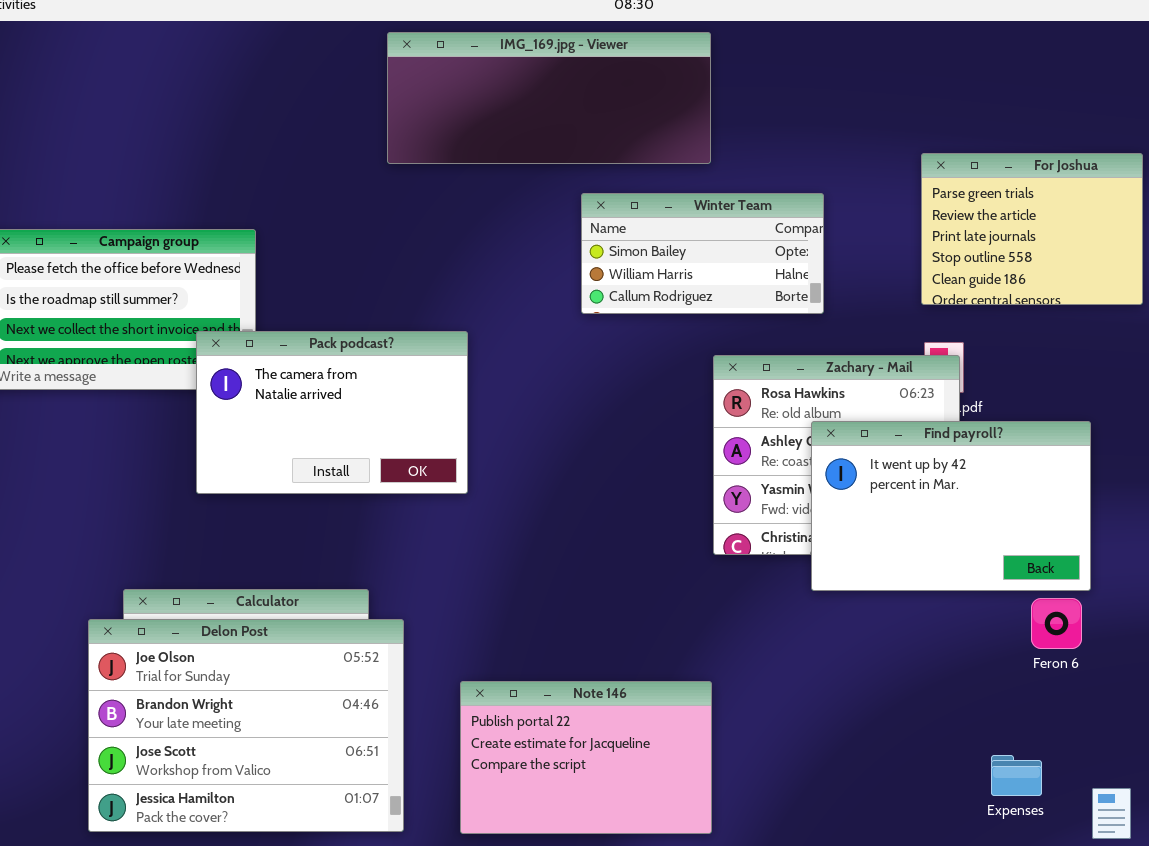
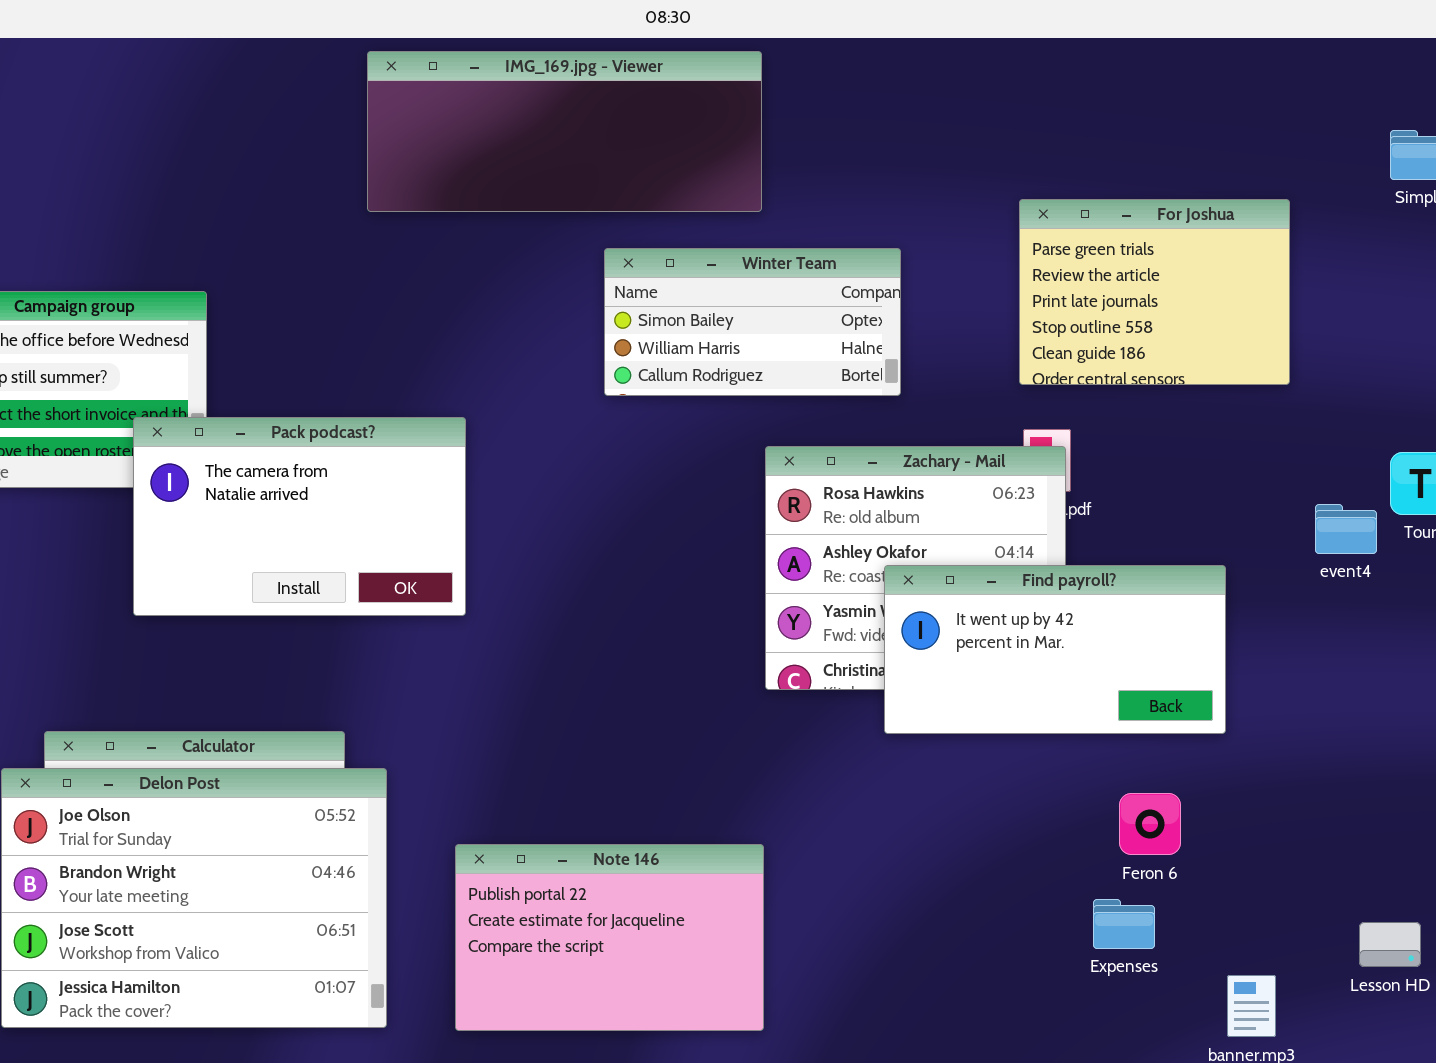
Find payroll?: [811,421,1091,591] -> [884,565,1226,734], resized
Feron 6: [1031,598,1082,649] -> [1119,793,1181,855], moved
Expenses: [991,755,1042,796] -> [1093,899,1155,949], moved

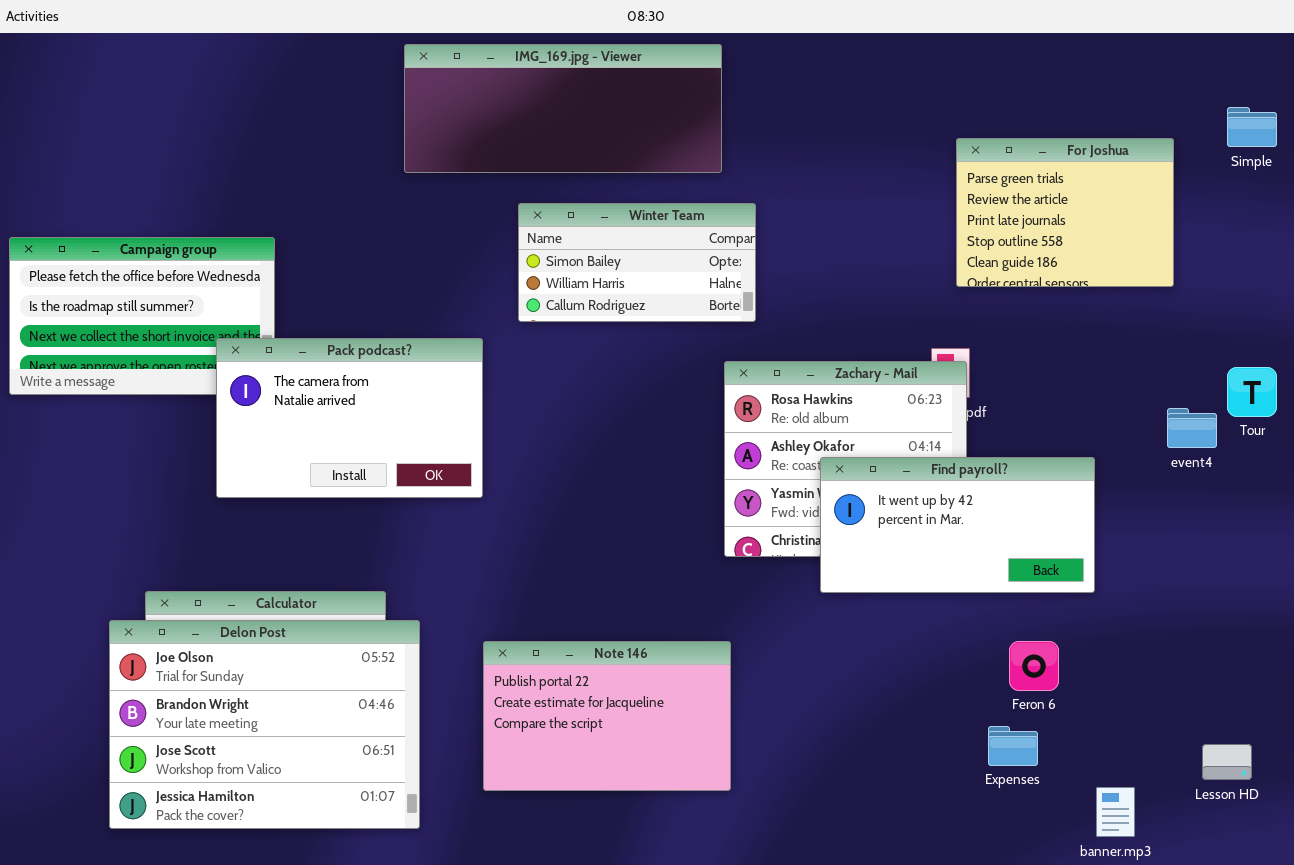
For Joshua: [1019,199,1290,385] -> [956,138,1174,287], moved
Winter Team: [604,248,901,396] -> [518,203,756,322], moved
Note 146: [455,844,764,1031] -> [483,641,731,791], moved

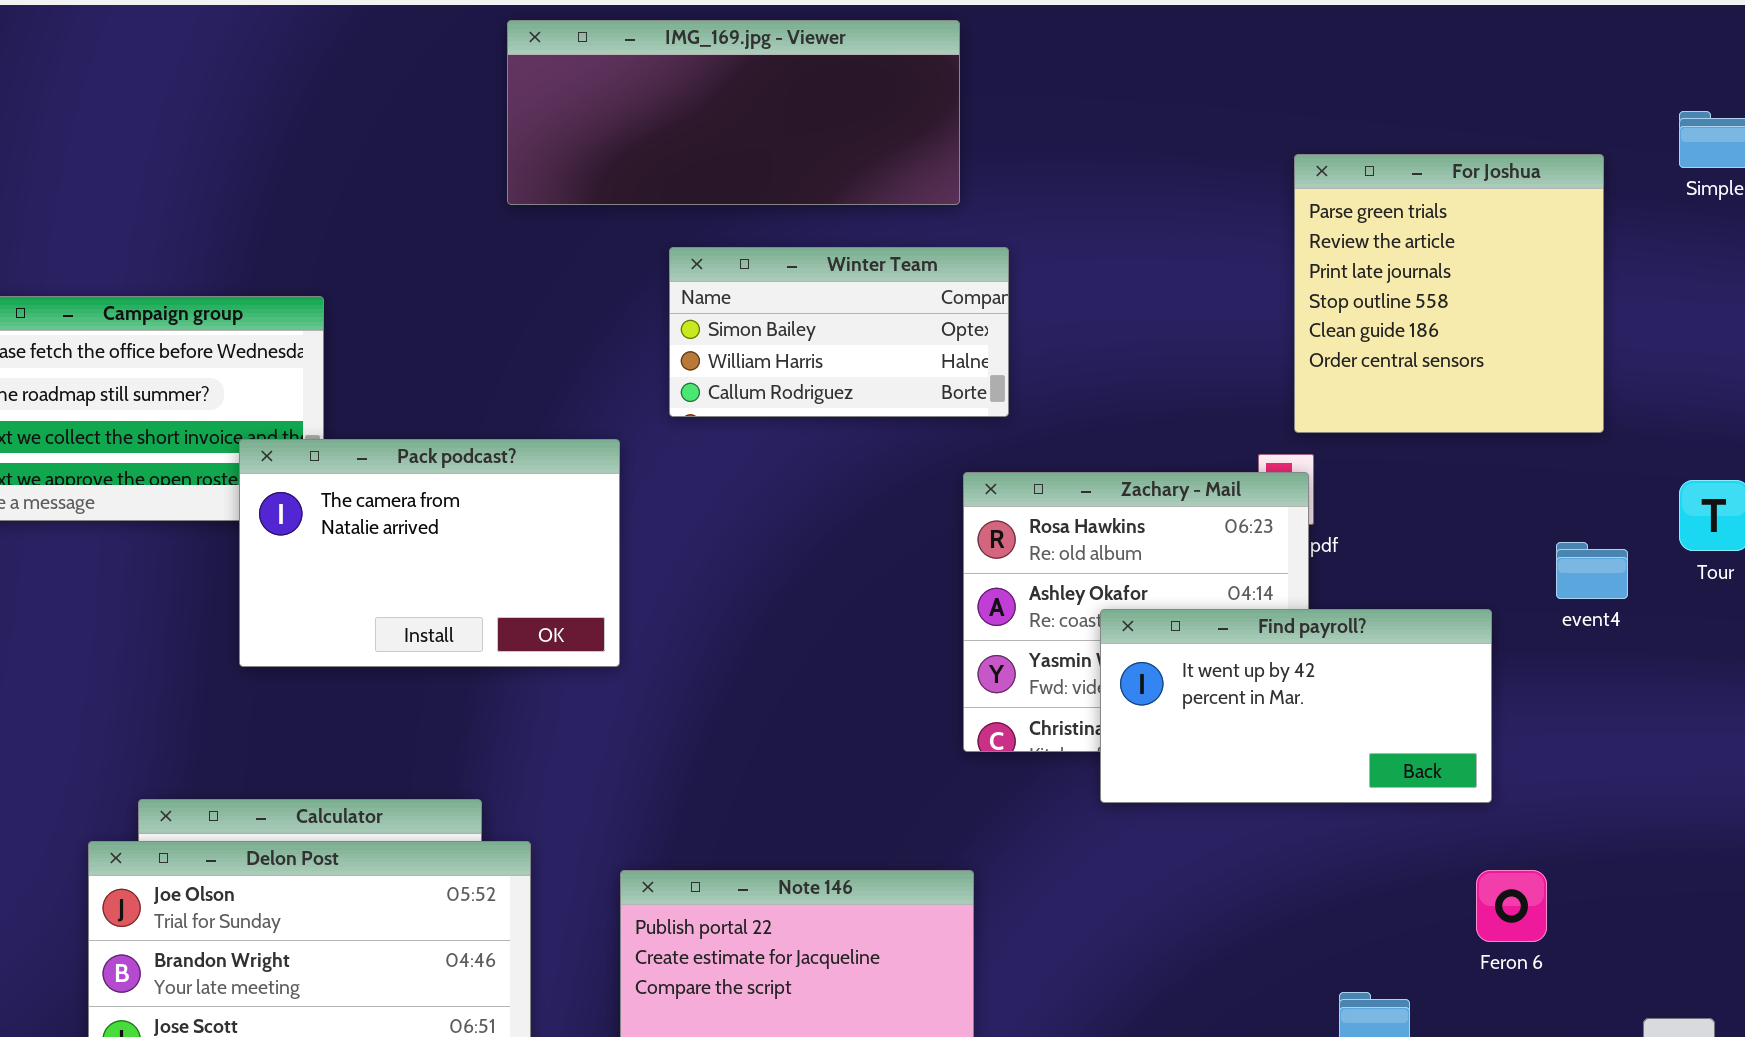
For Joshua: [956,138,1174,287] -> [1294,154,1604,433], resized
event4: [1167,408,1217,448] -> [1556,542,1628,599], moved
Feron 6: [1009,641,1059,691] -> [1476,870,1547,942], moved

